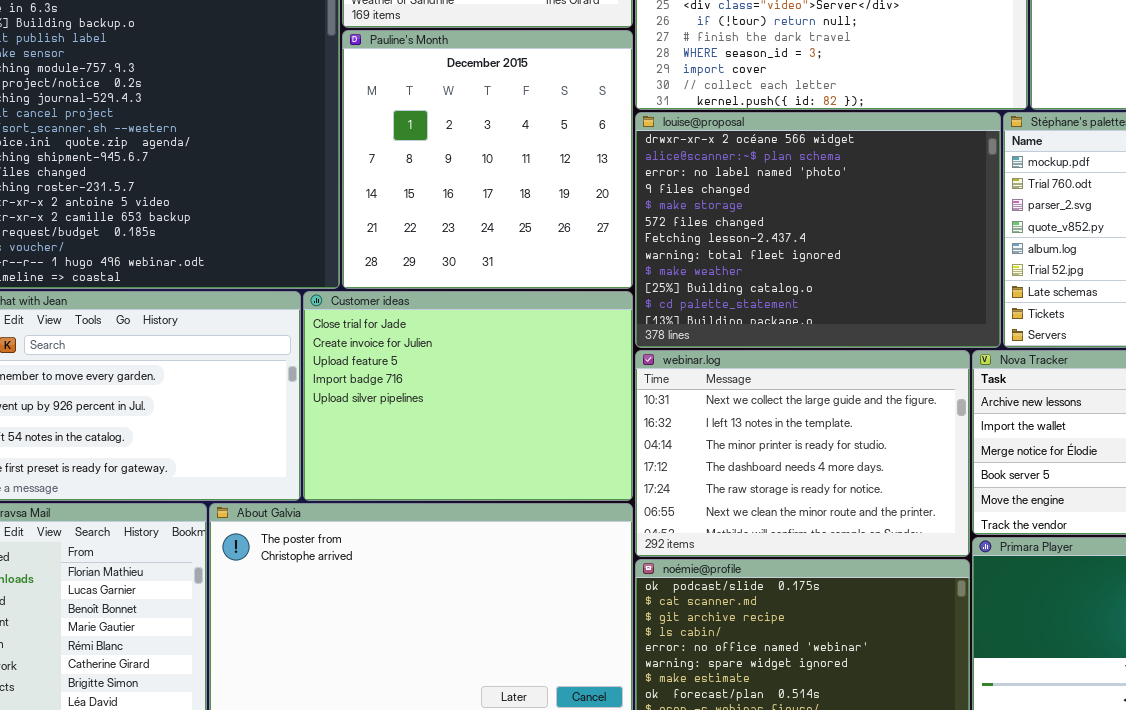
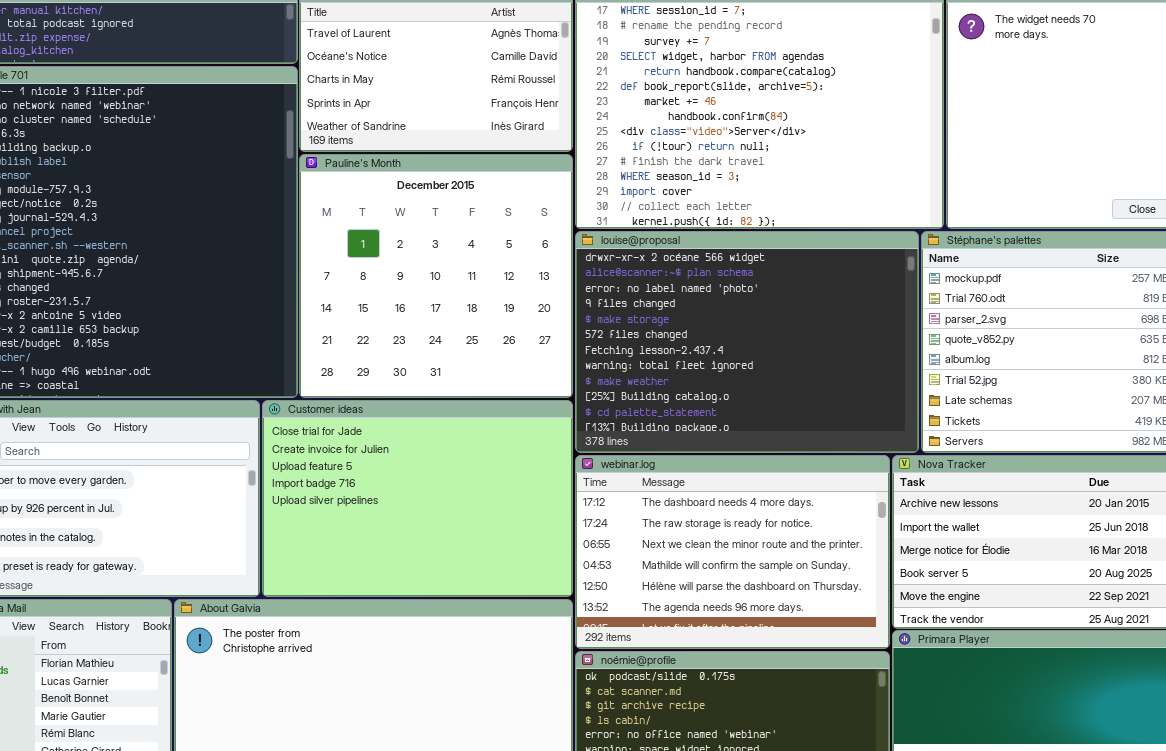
webinar.log: [635,350,970,557] -> [575,455,890,649], scrolled down 3 rows

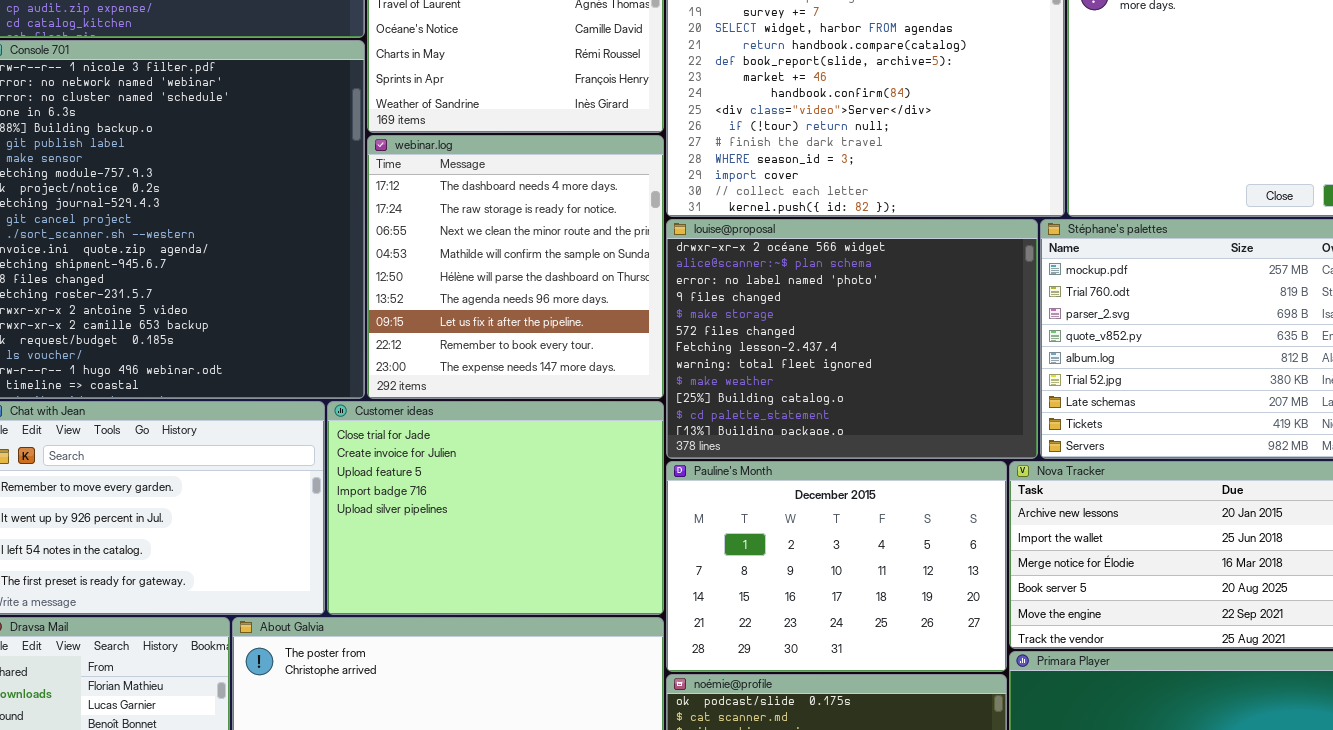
Pauline's Month: [299,154,573,398] -> [666,461,1007,672], moved, resized
webinar.log: [575,455,890,649] -> [367,135,664,399], moved, resized

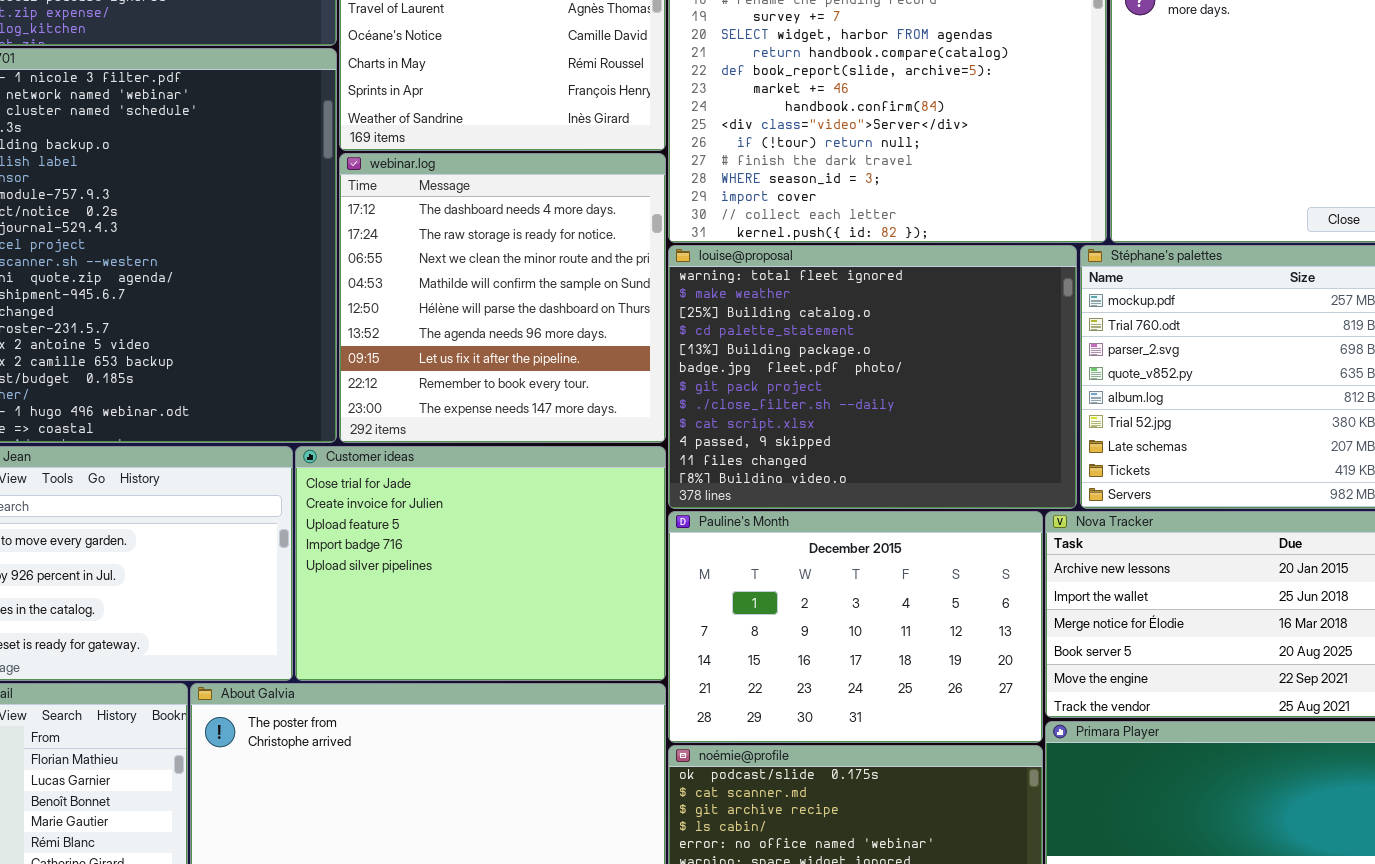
louise@proposal: [666,219,1038,459] -> [668,245,1077,509], scrolled down 7 rows

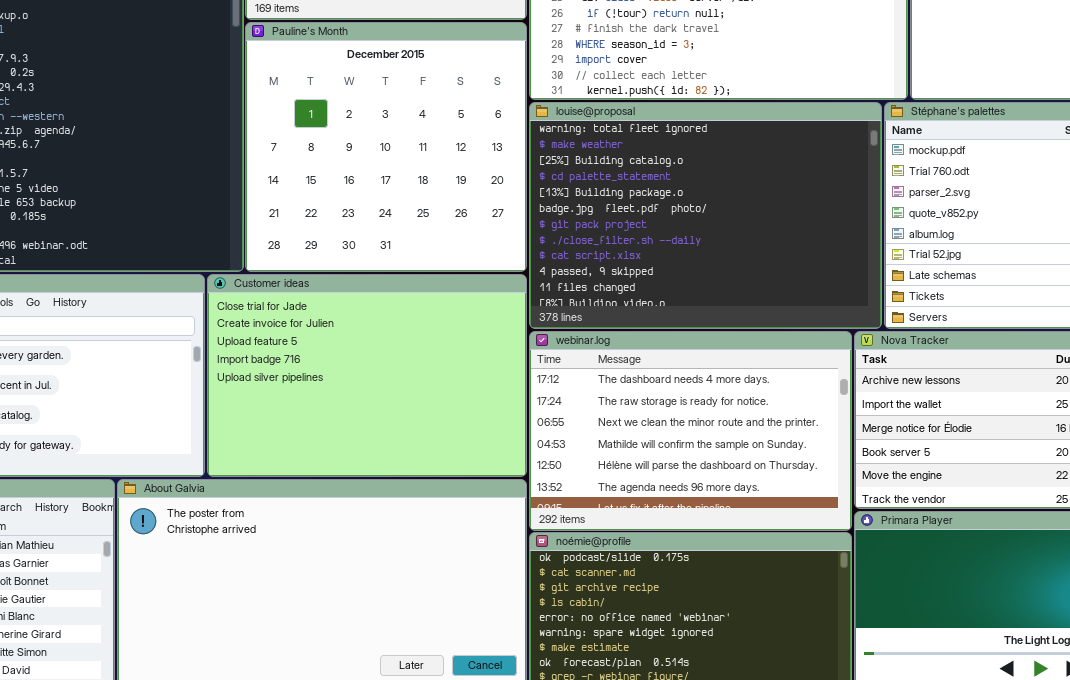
webinar.log: [339,153,666,443] -> [529,331,852,531], moved, resized
Pauline's Month: [668,511,1043,743] -> [245,22,527,272], moved, resized

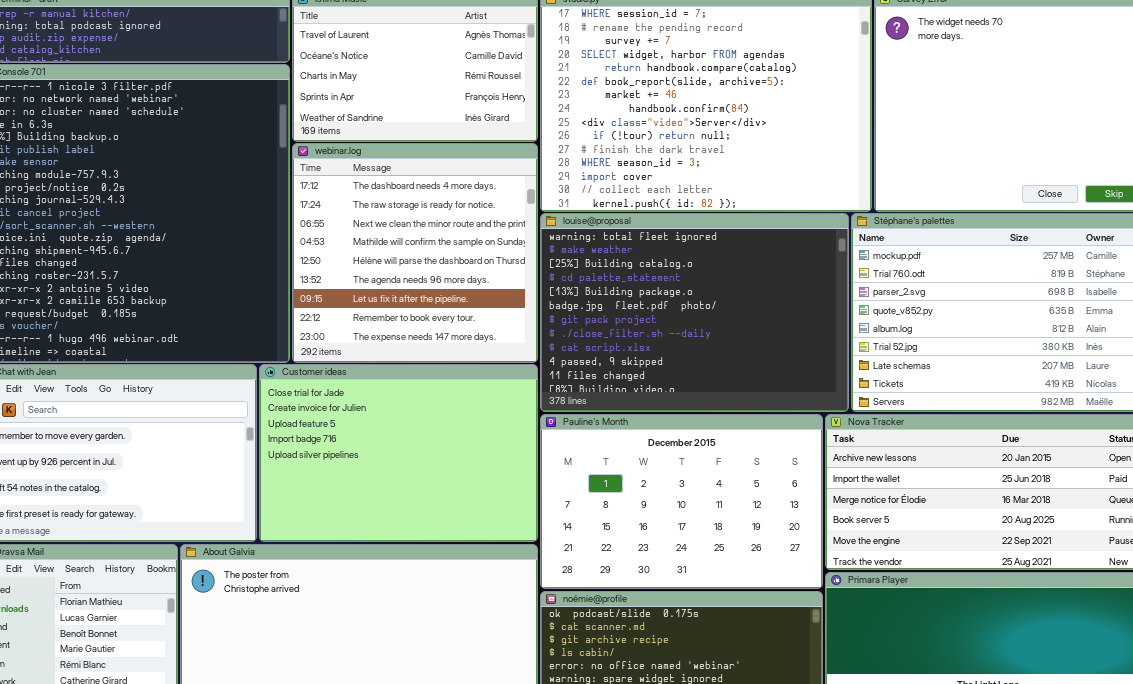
Pauline's Month: [245,22,527,272] -> [540,414,823,589], moved, resized
webinar.log: [529,331,852,531] -> [292,143,538,363], moved, resized

